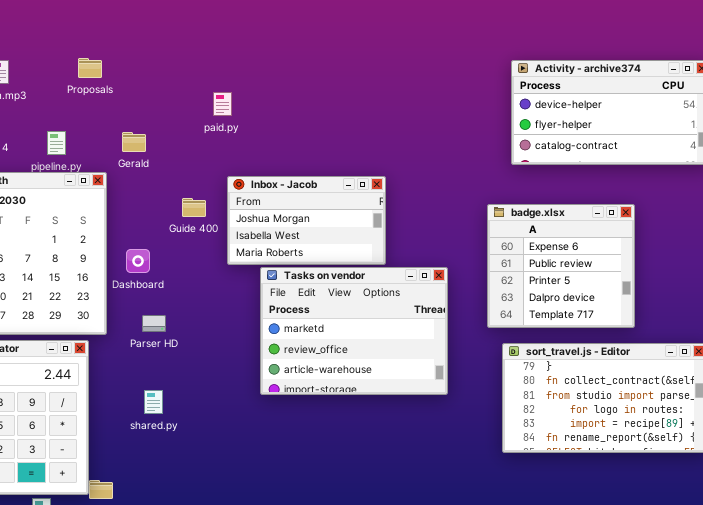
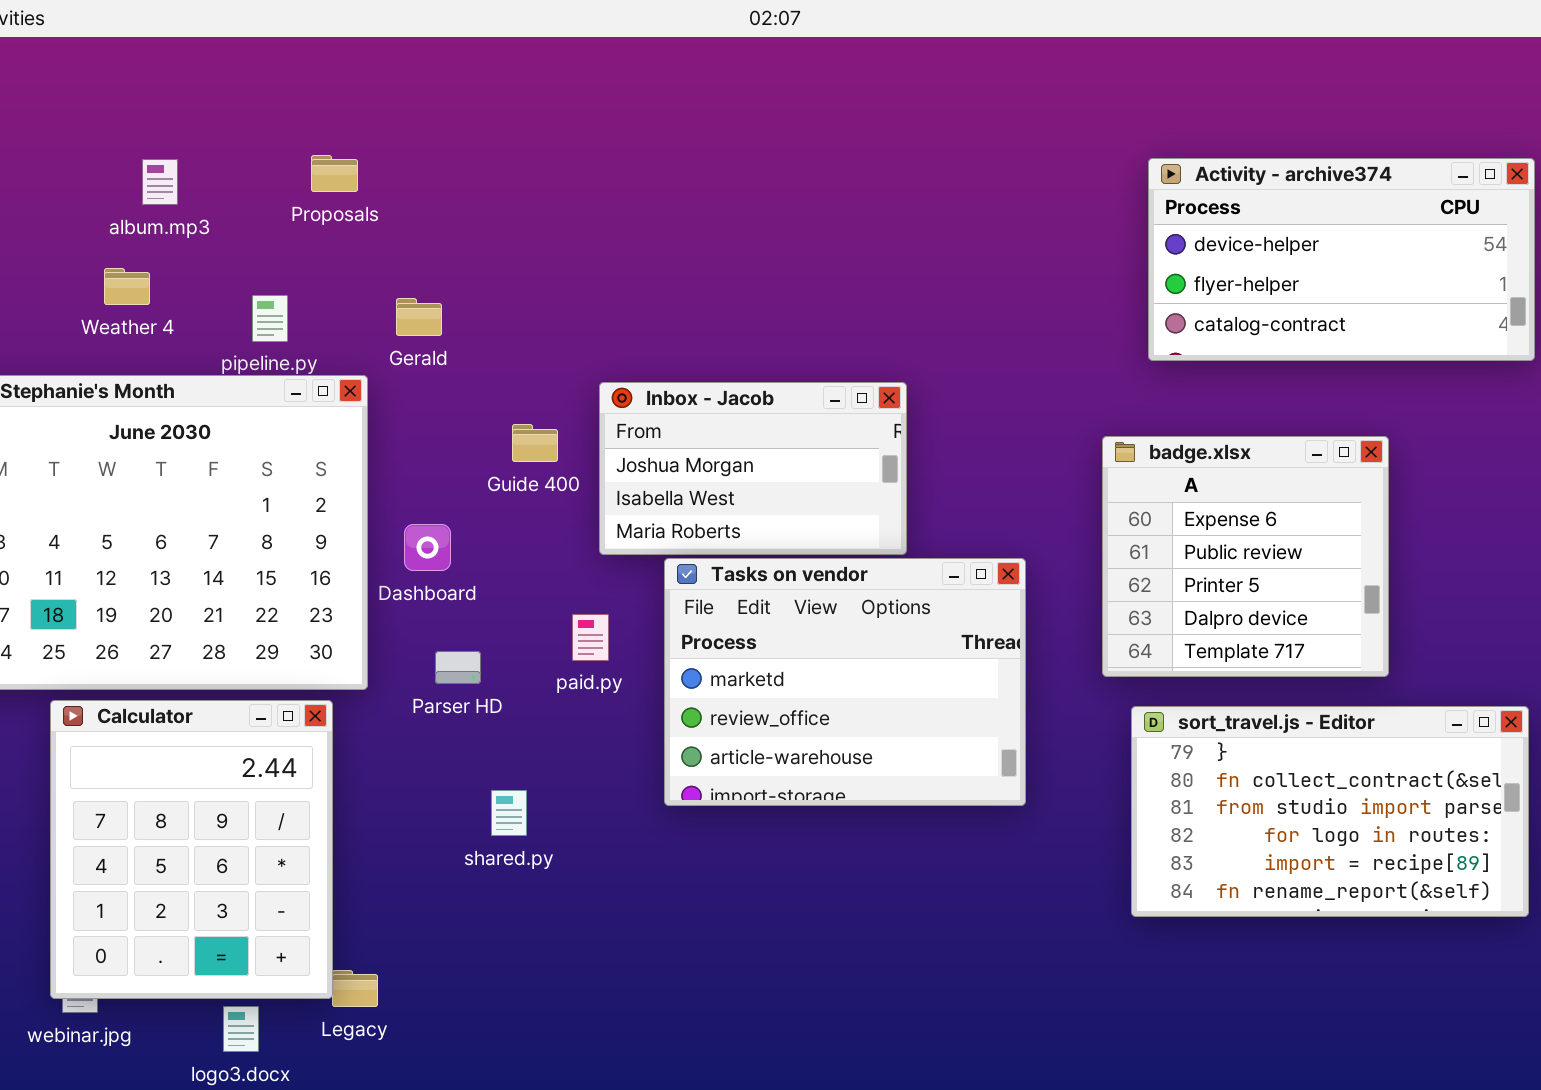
paid.py: [213,92,232,116] -> [572,614,609,661], moved
shared.py: [144,390,163,414] -> [491,790,527,836], moved

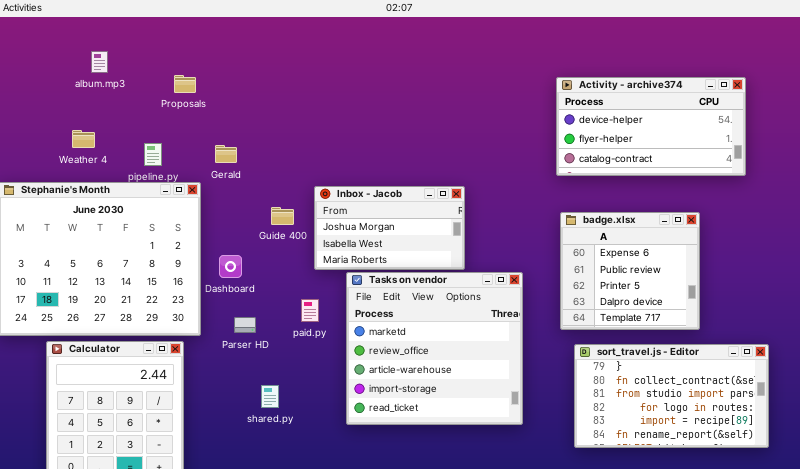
Activity - archive374: [1148,158,1535,361] -> [556,77,746,176], moved
album.mp3: [142,159,178,205] -> [91,51,108,73], moved
Tasks on vendor: [664,558,1026,806] -> [346,272,523,425], resized

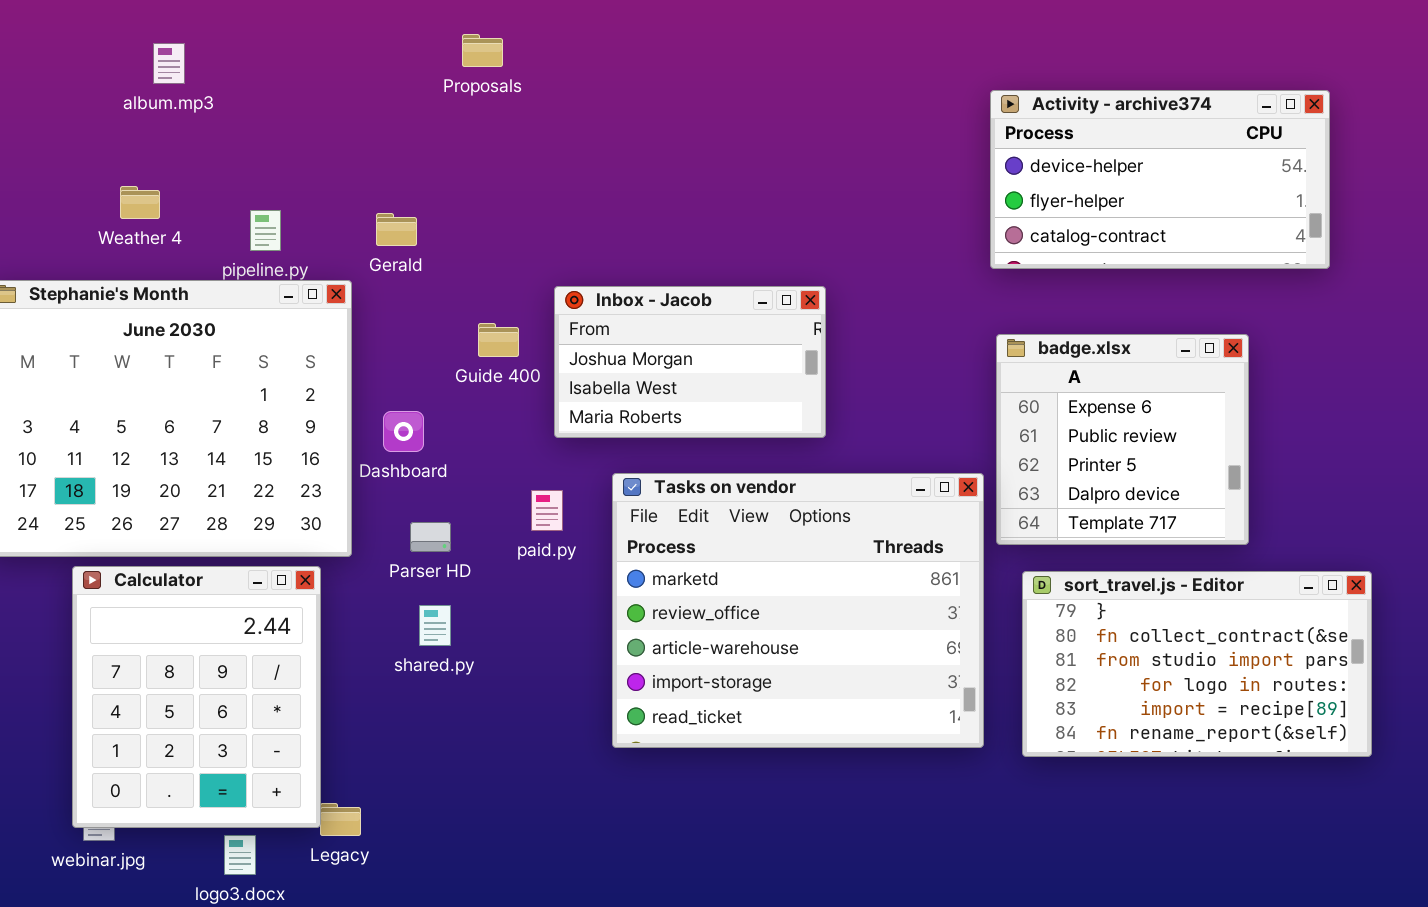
Proposals: [174,75,196,93] -> [462,34,503,67], moved
Tasks on vendor: [346,272,523,425] -> [612,473,984,748], moved, resized
shared.py: [261,385,279,408] -> [419,605,451,646], moved

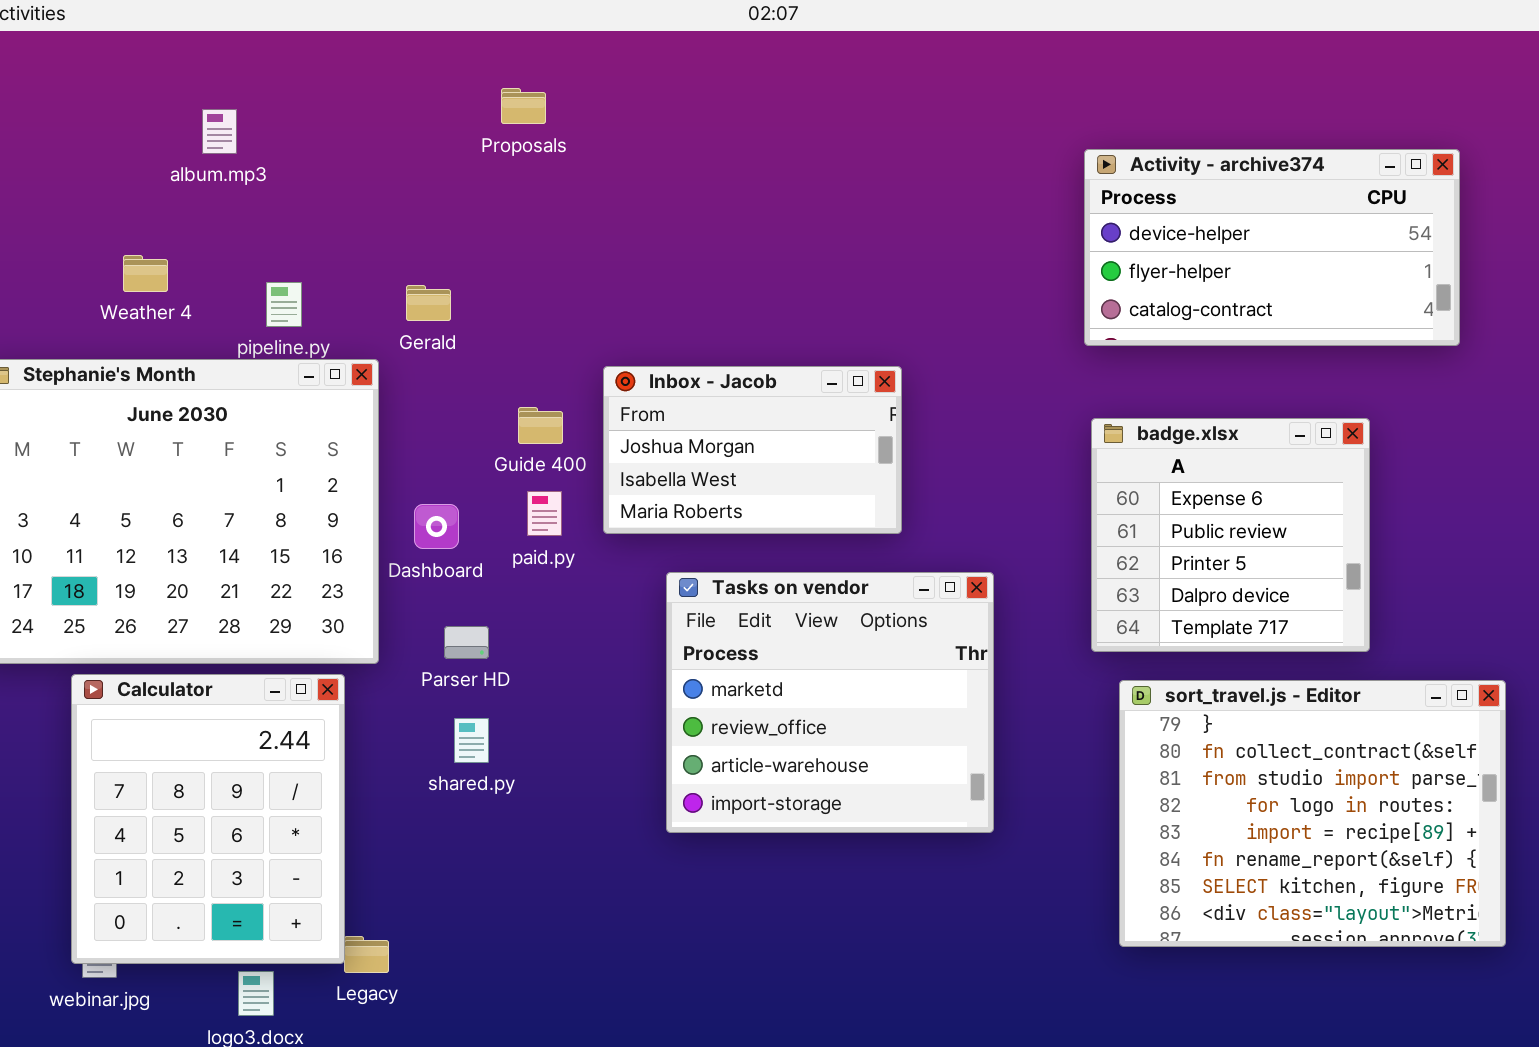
album.mp3: [153,43,185,84] -> [202,109,237,154], moved
Tasks on vendor: [612,473,984,748] -> [666,572,994,833], resized
paid.py: [531,490,563,531] -> [527,491,562,536], moved
sort_travel.js - Editor: [1022,571,1372,757] -> [1119,680,1506,947], resized

